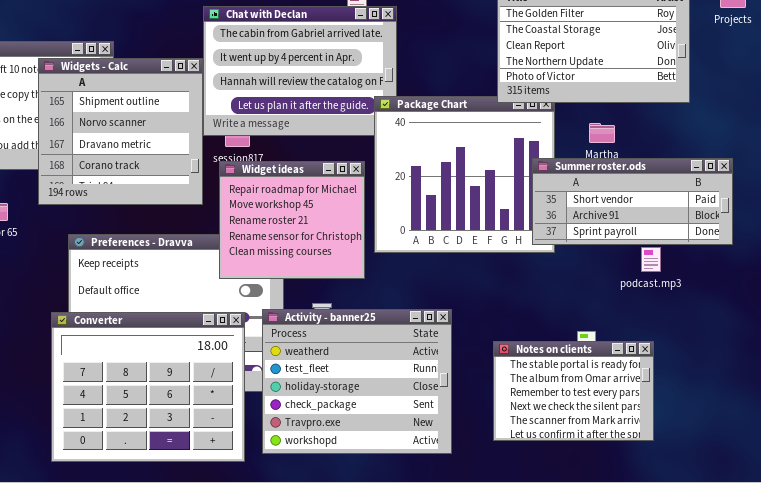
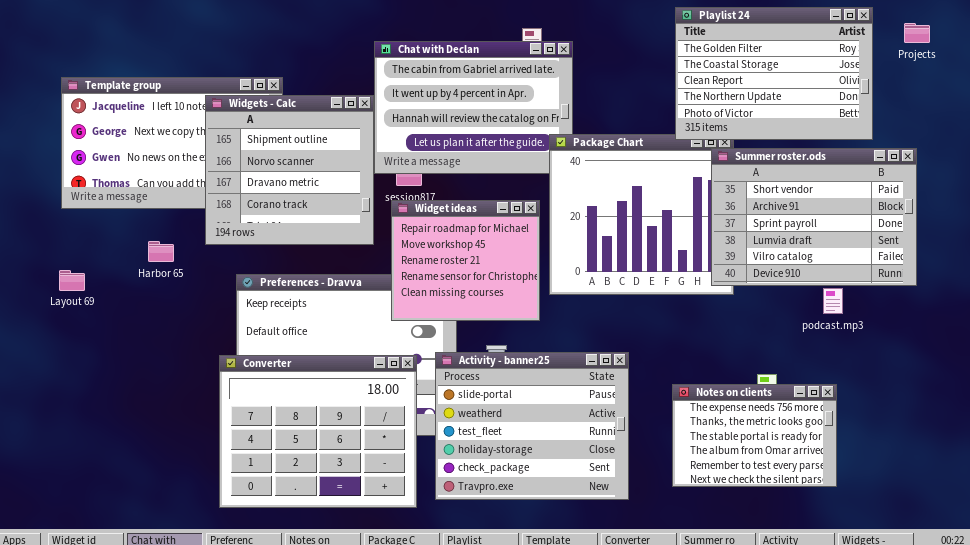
Summer roster.ods: [532,158,733,245] -> [711,148,917,286], resized
Activity - banner25: [262,309,452,454] -> [435,352,629,500], scrolled up 1 row
Notes on clients: [493,341,654,441] -> [672,384,837,487], scrolled up 2 rows

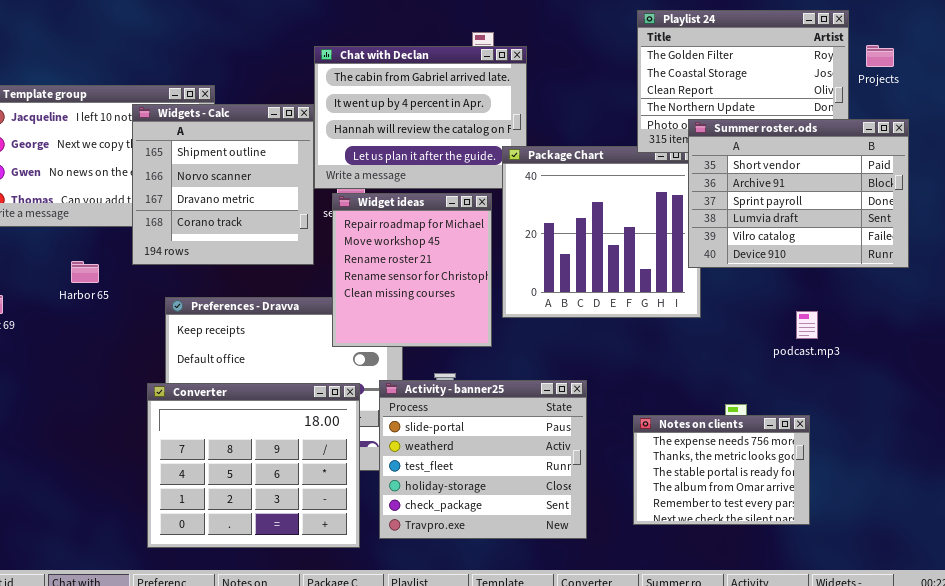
Projects: [904,23,930,43] -> [866,45,894,67], moved
Summer roster.ods: [711,148,917,286] -> [688,119,909,268], moved
Widget ideas: [391,200,540,321] -> [332,193,492,347], resized

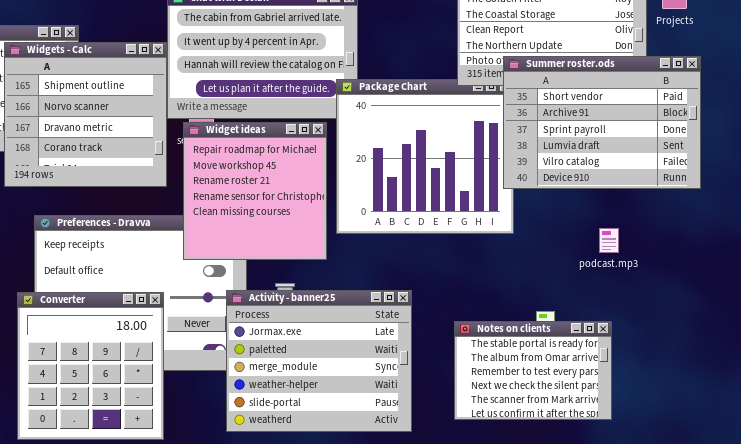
Activity - banner25: [379,380,587,539] -> [226,290,412,432], scrolled up 4 rows
Converter: [147,383,360,548] -> [17,292,164,440], resized
Notes on clients: [633,415,810,525] -> [454,321,612,420], scrolled down 2 rows

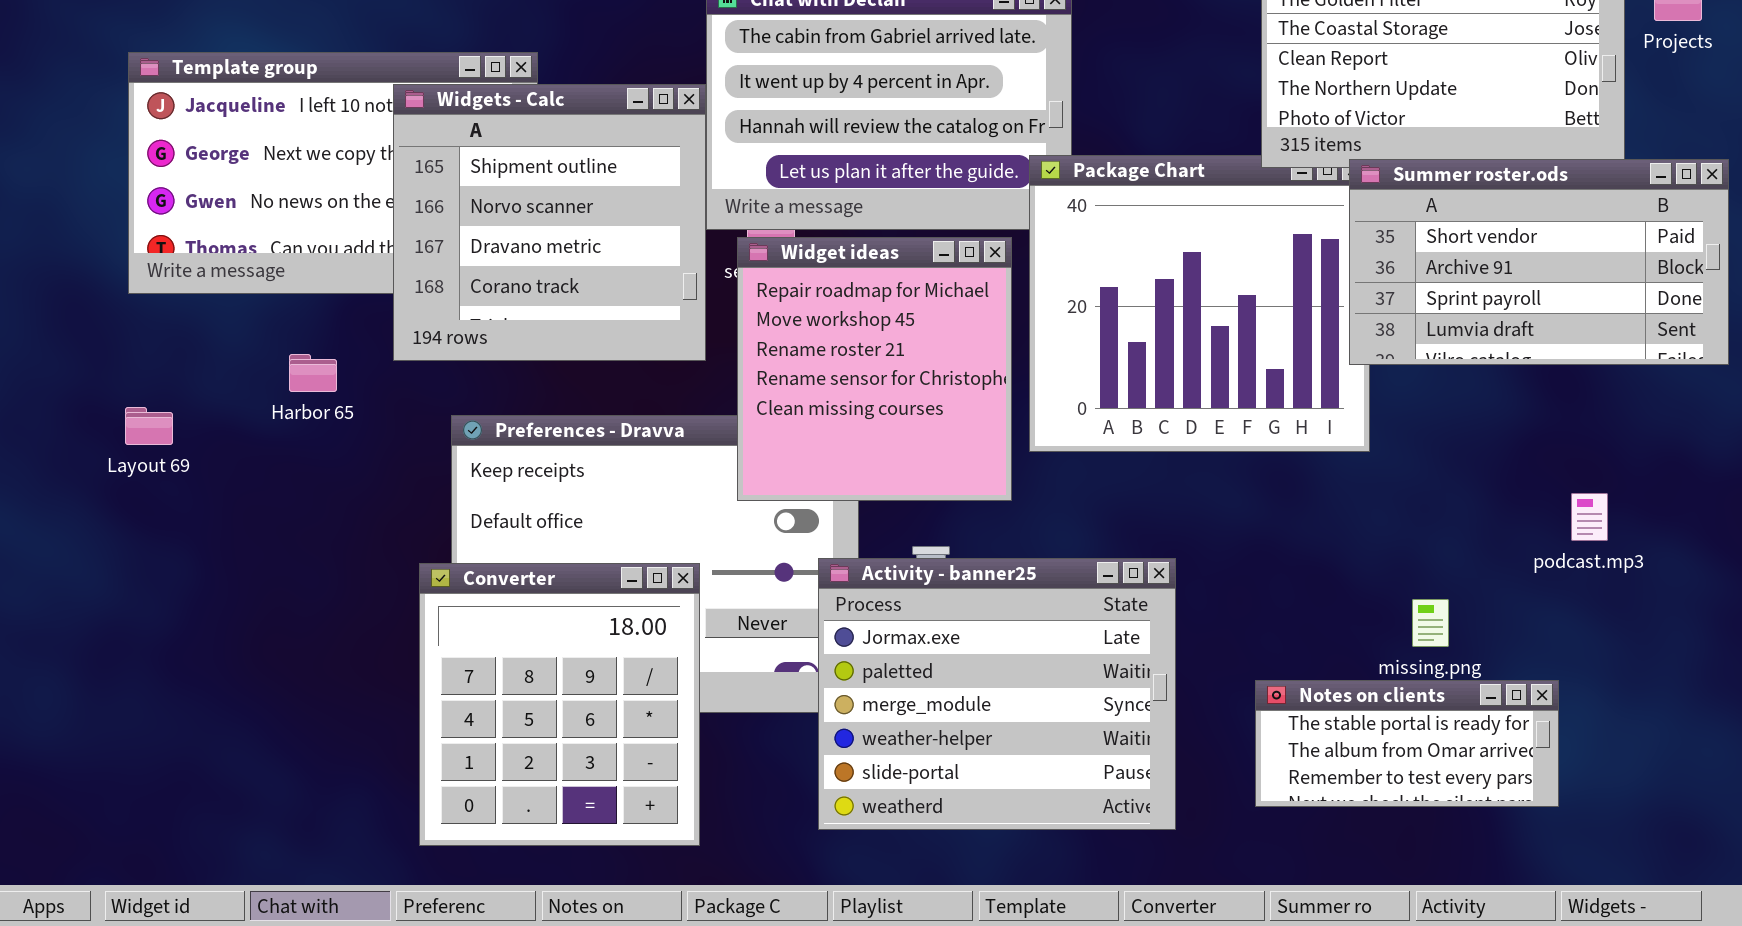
Summer roster.ods: [503,56,701,189] -> [1349,159,1729,365], resized
podcast.mp3: [599,228,619,253] -> [1571,493,1608,541], moved
Notes on clients: [454,321,612,420] -> [1255,680,1559,807], resized

